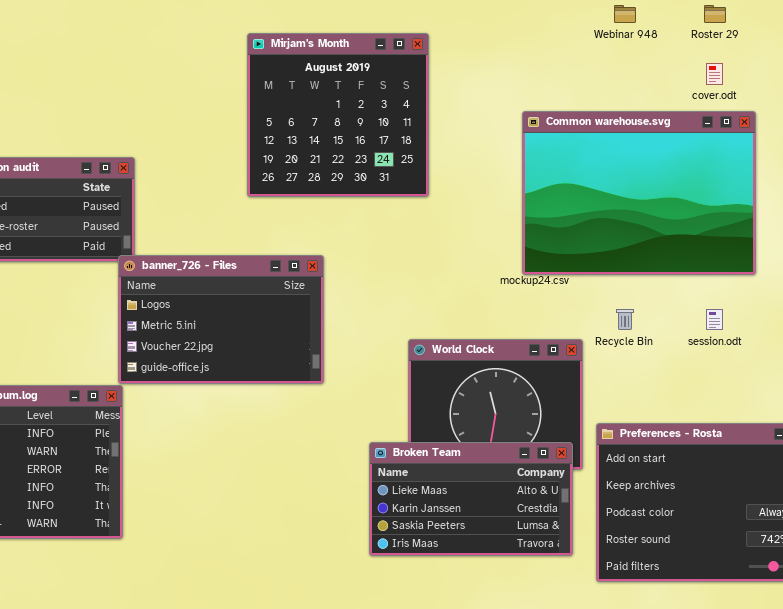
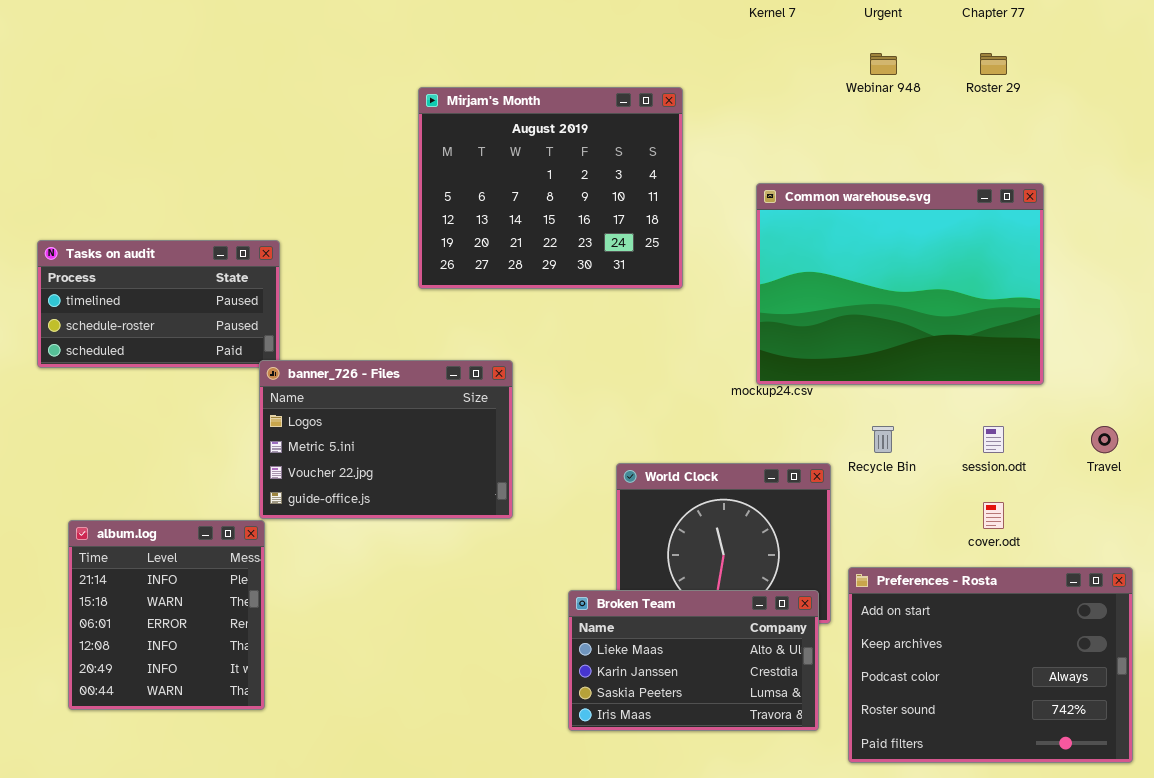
Mirjam's Month: [247,33,429,197] -> [418,87,683,289], resized
cover.odt: [706,63,723,85] -> [983,502,1004,529], moved

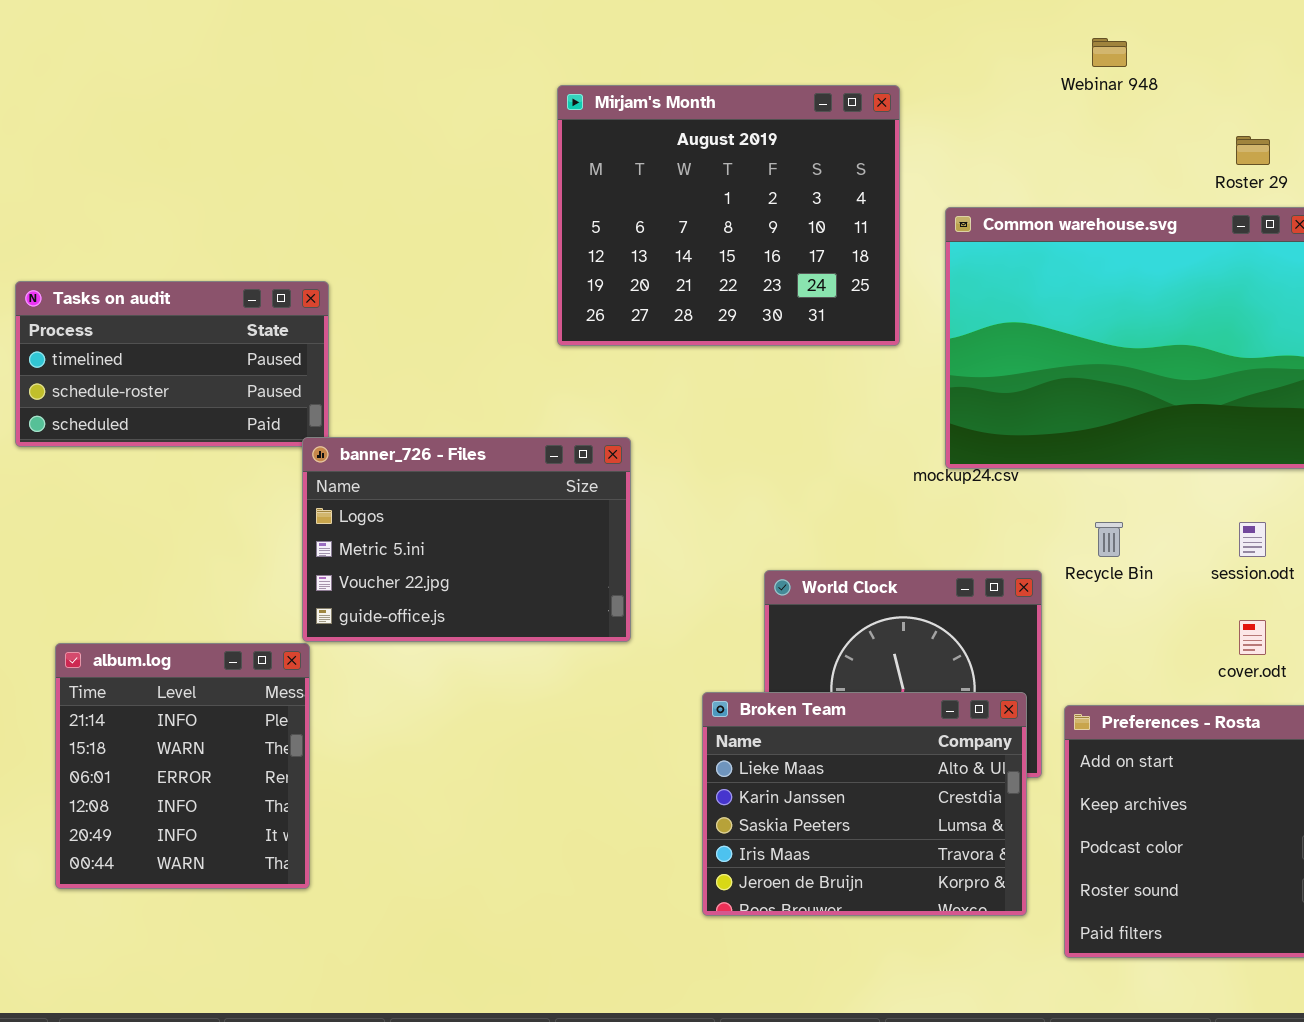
Roster 29: [980,53,1007,75] -> [1236,136,1270,165], moved
Mirjam's Month: [418,87,683,289] -> [557,85,900,346], moved
Broken Team: [568,590,819,731] -> [702,692,1027,916], resized

